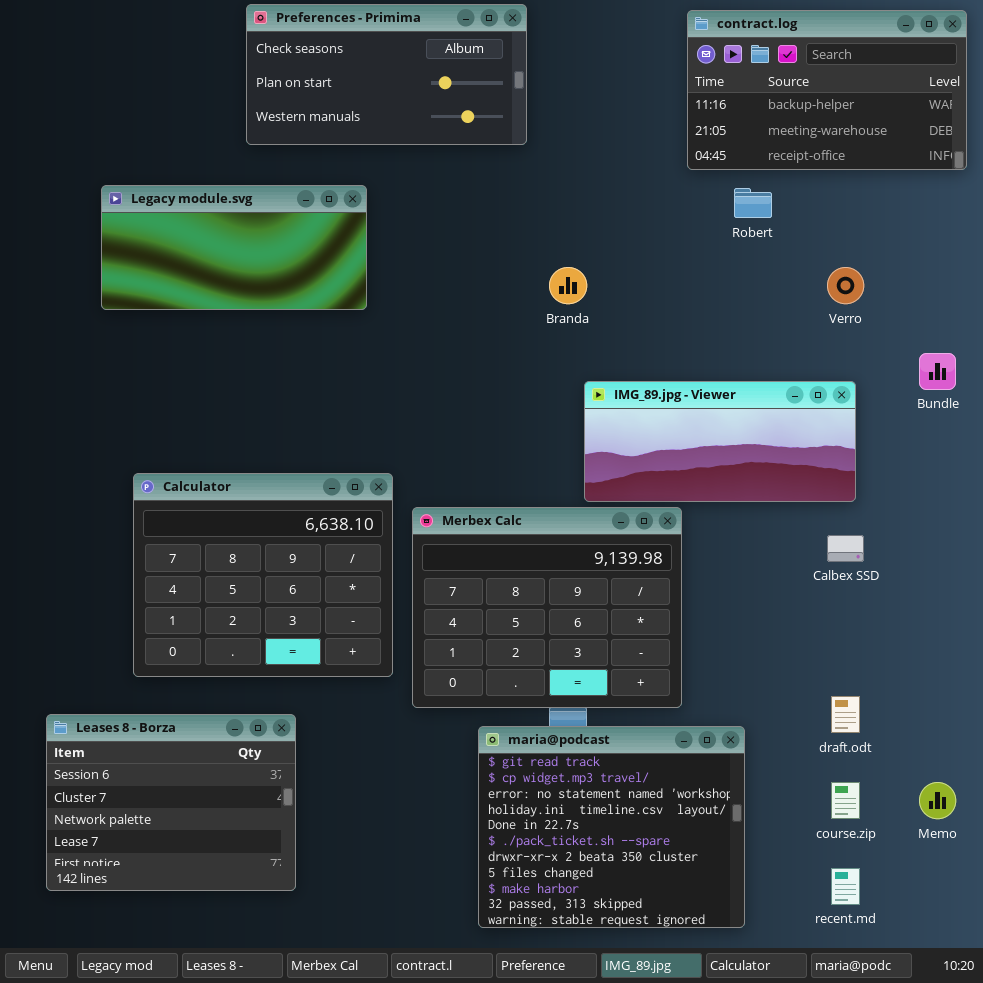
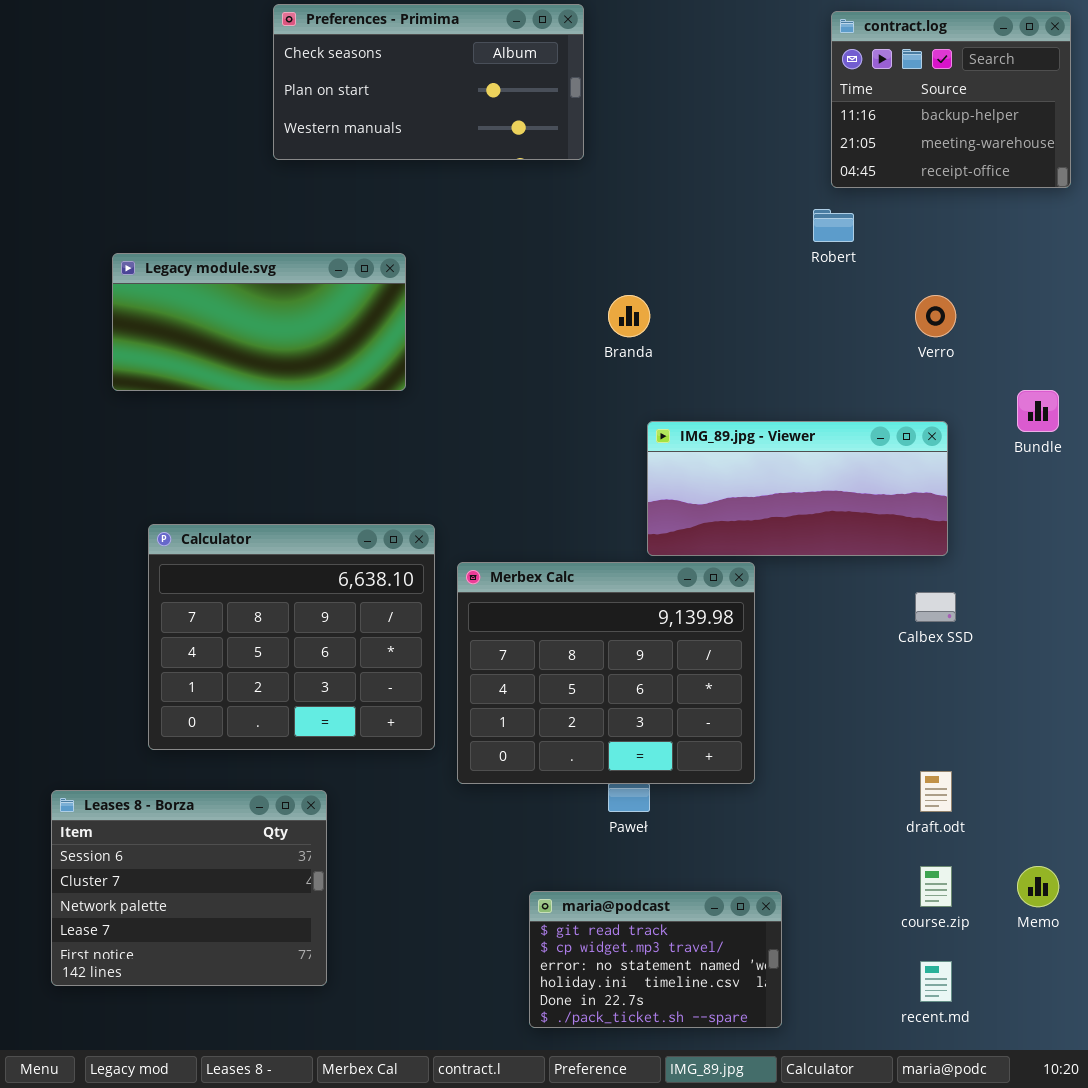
contract.log: [687,10,967,170] -> [831,11,1071,188], resized
Legacy module.svg: [101,185,367,310] -> [112,253,406,391], moved
maria@podcast: [478,726,745,928] -> [529,891,782,1028], resized

